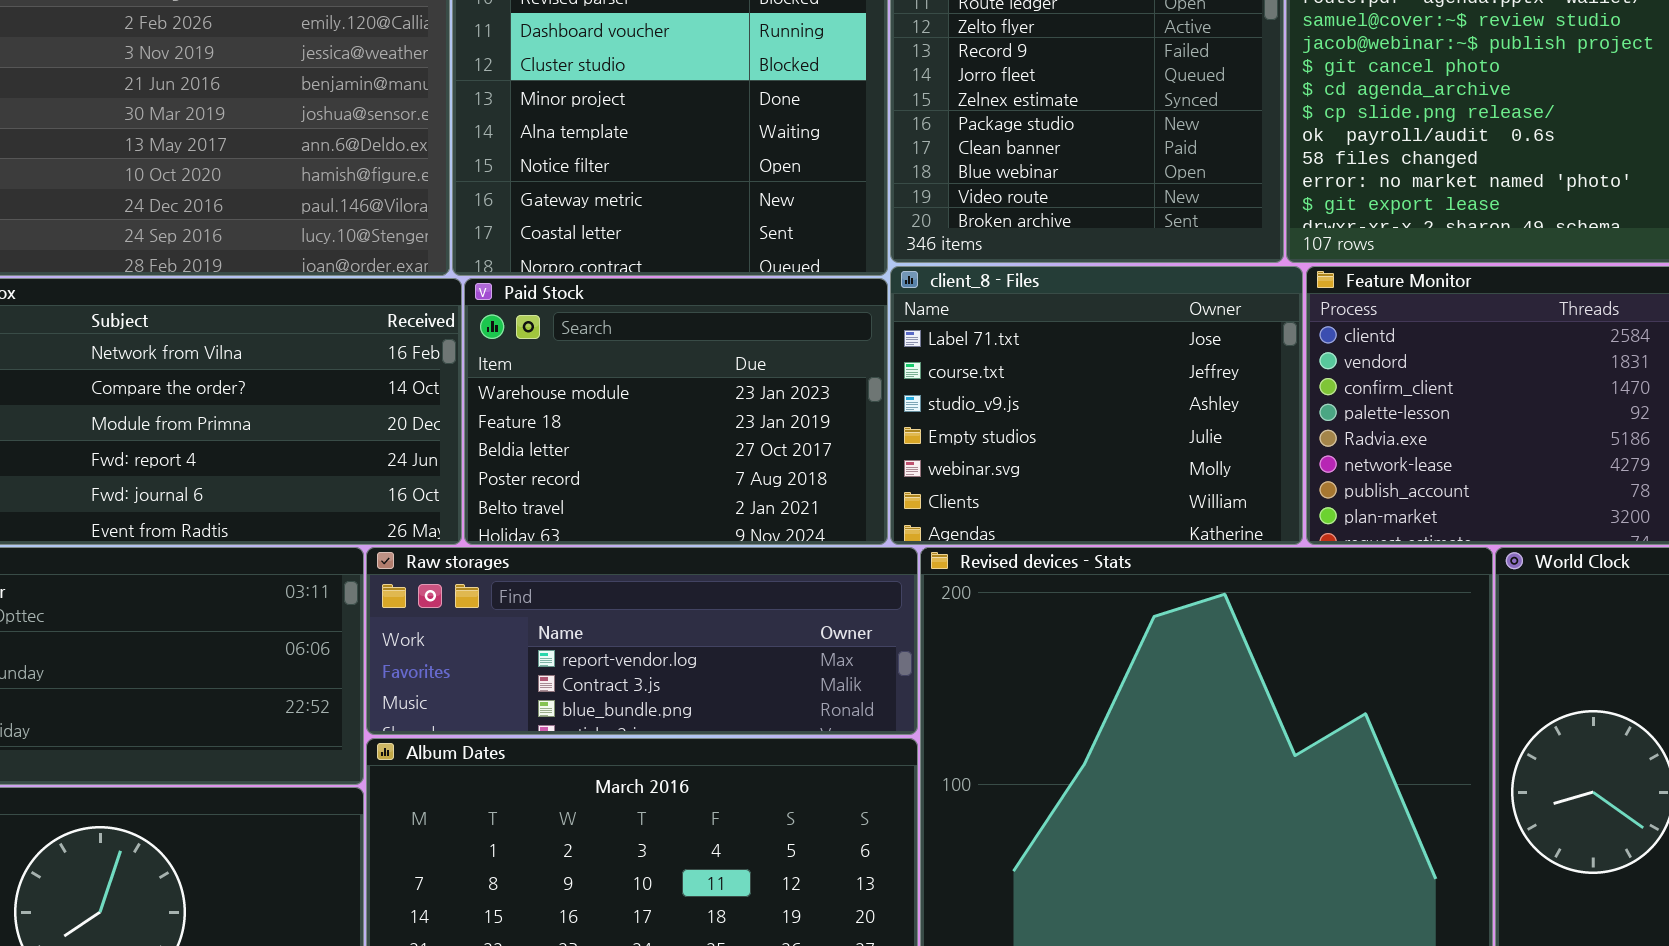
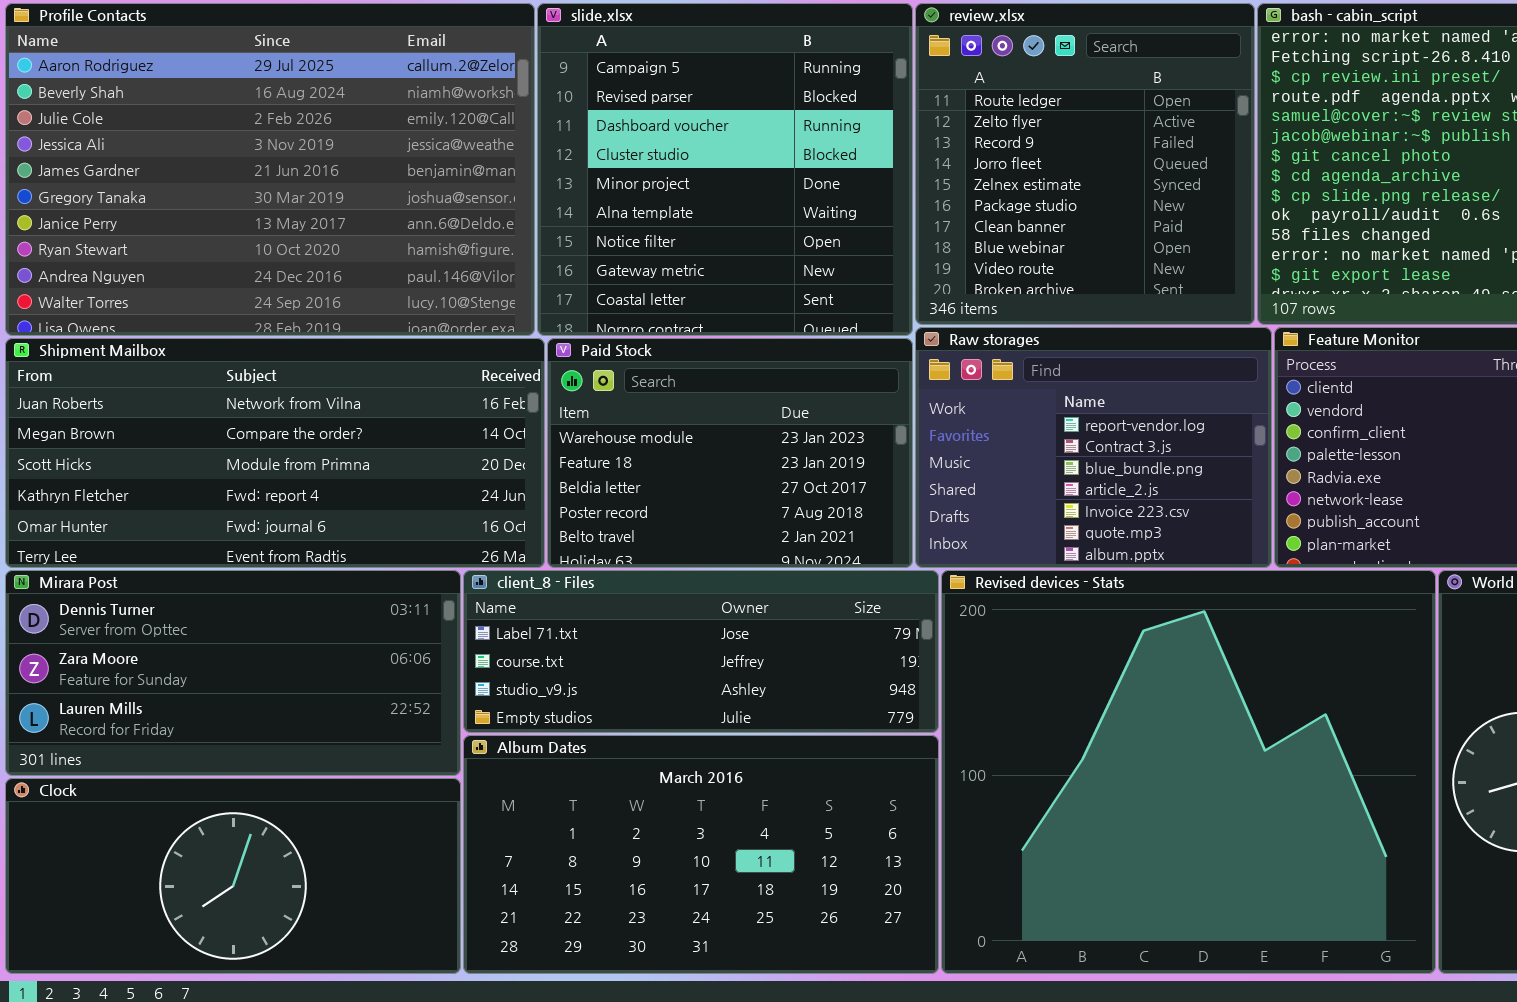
client_8 - Files: [890,266,1303,545] -> [463,570,939,733], moved, resized
Raw storages: [366,547,918,735] -> [915,327,1272,568], moved, resized

